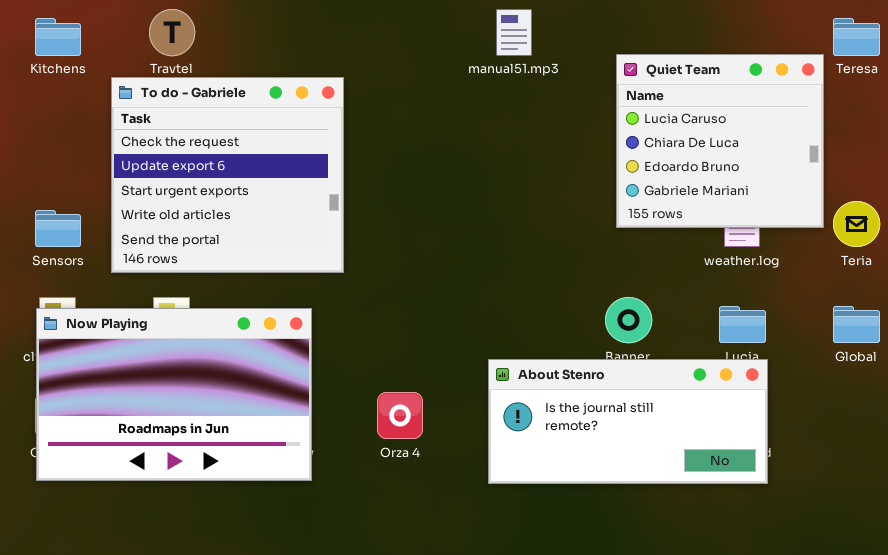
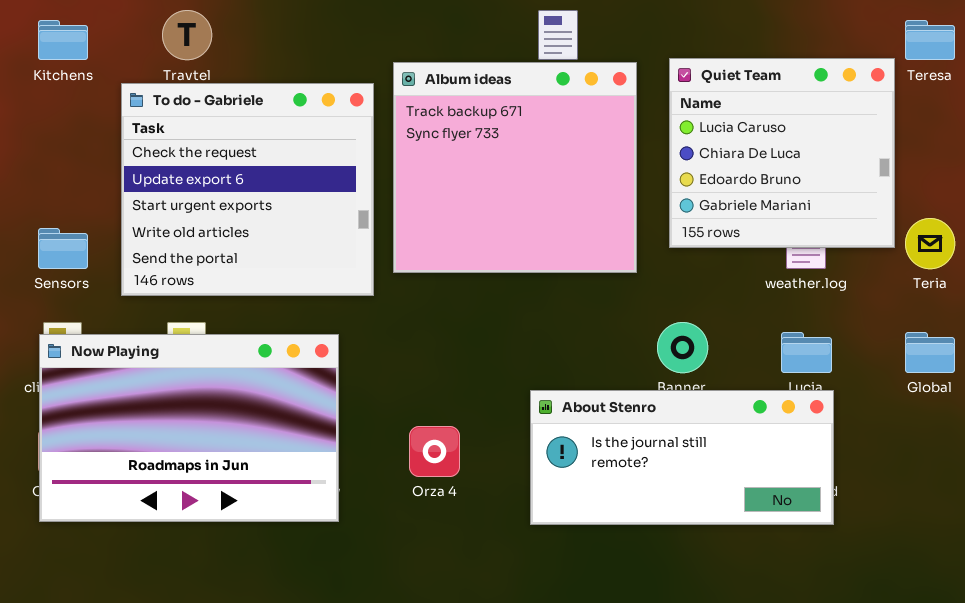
Album ideas: none -> [393,62,637,273], opened

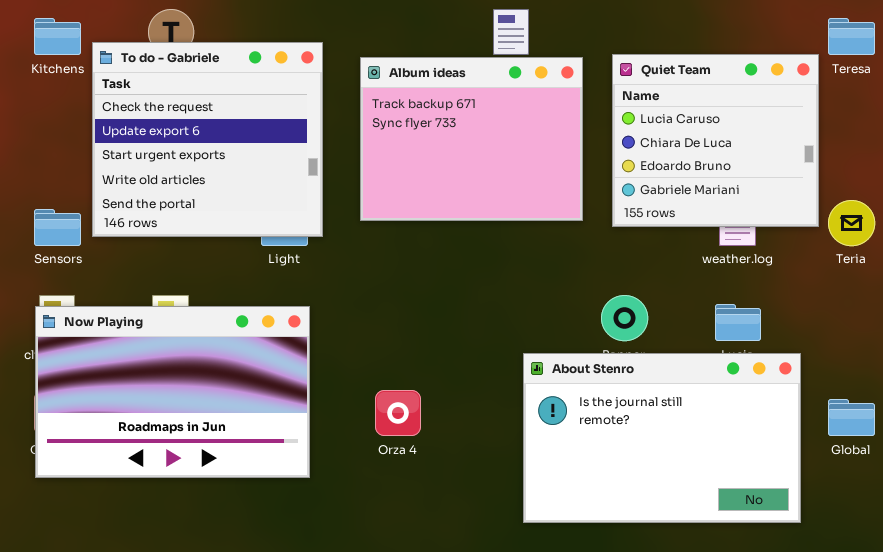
Album ideas: [393,62,637,273] -> [360,57,583,221], resized
To do - Gabriele: [121,83,374,296] -> [92,42,323,237], moved
Global: [905,332,955,373] -> [828,399,875,436], moved
About Stenro: [530,390,834,525] -> [523,353,801,523], moved, resized

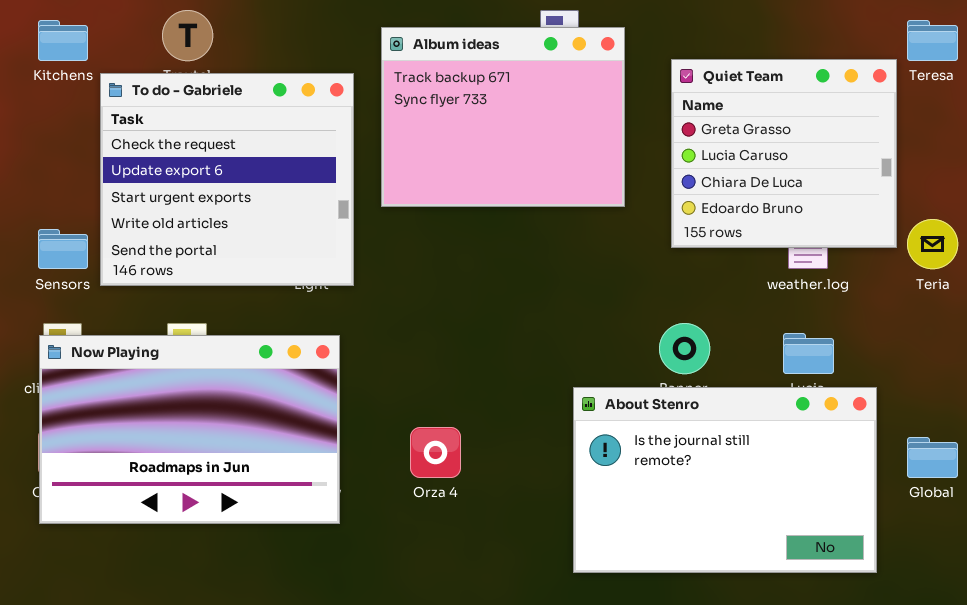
To do - Gabriele: [92,42,323,237] -> [100,73,354,286], moved
Quiet Team: [612,54,819,227] -> [671,59,897,248], scrolled up 1 row
Album ideas: [360,57,583,221] -> [381,27,625,207], moved

